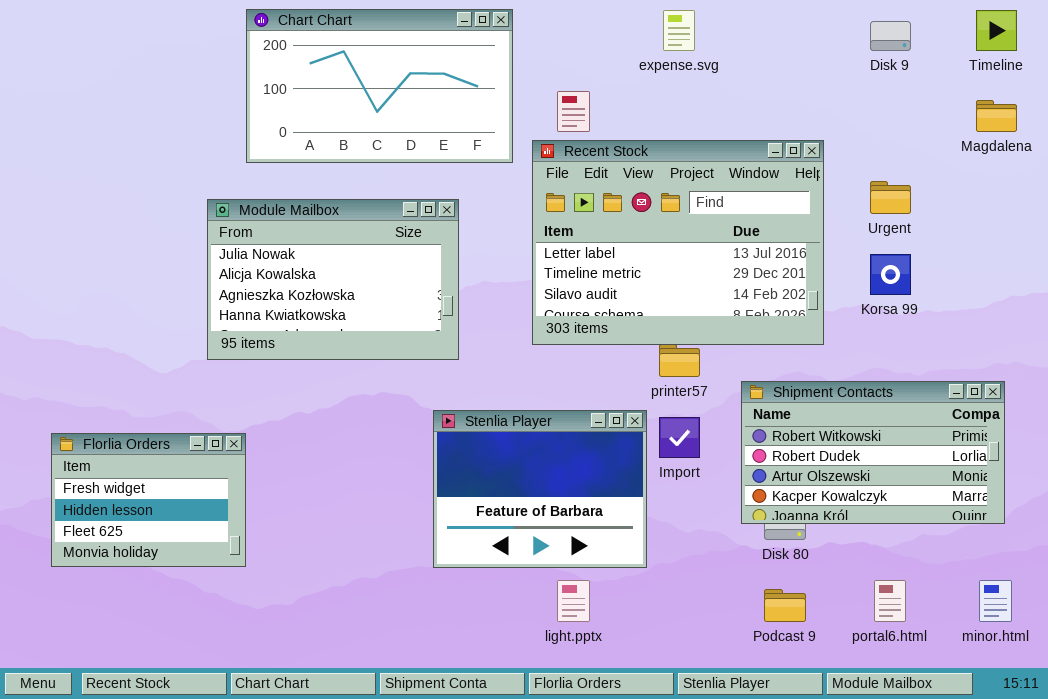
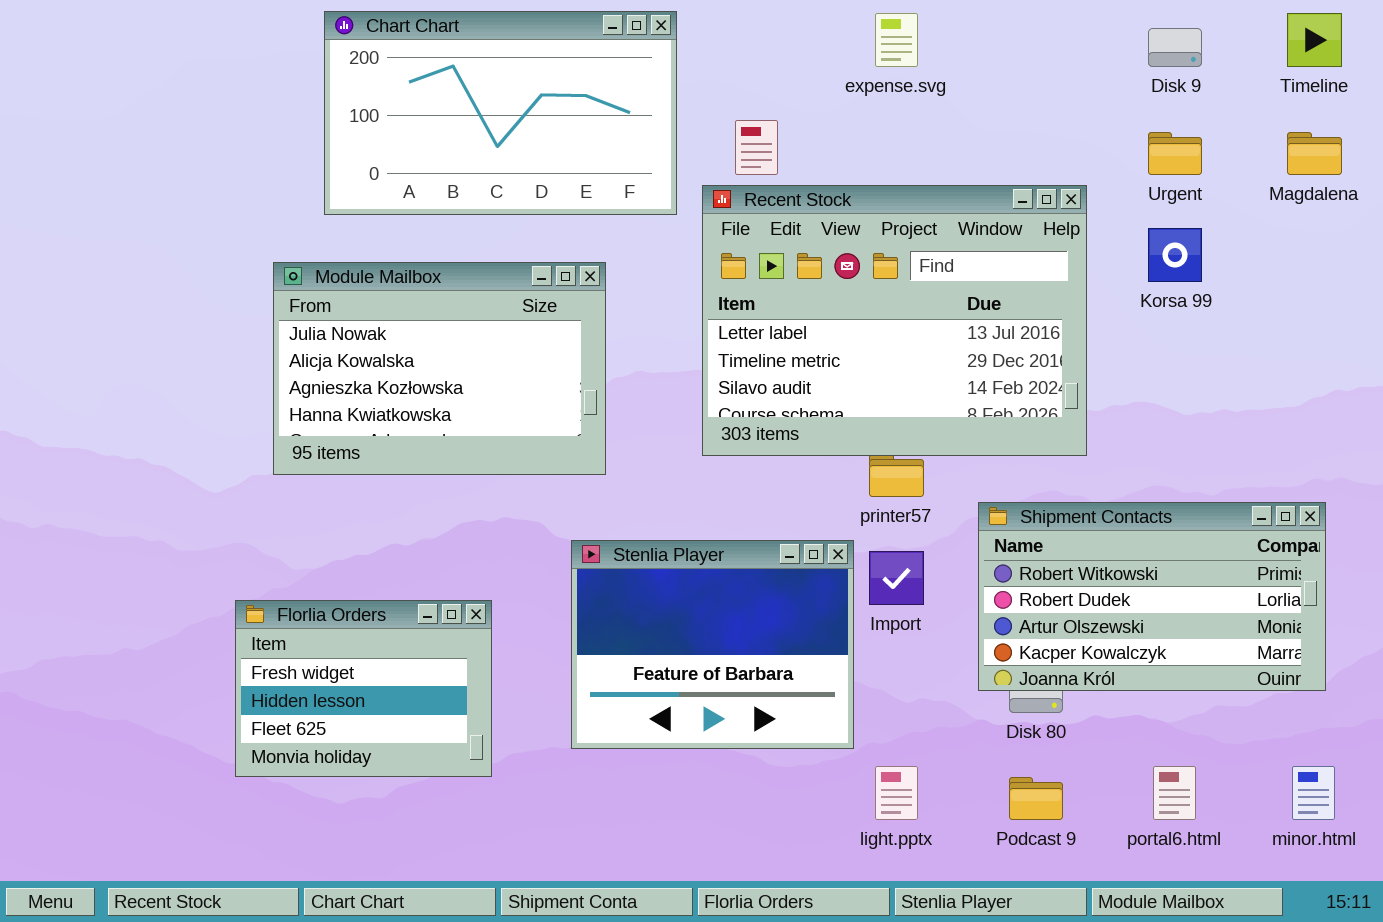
Urgent: [870,181,911,214] -> [1148,132,1202,175], moved
Korsa 99: [870,254,911,295] -> [1148,228,1202,282], moved
Florlia Orders: [51,433,246,567] -> [235,600,492,777], moved
light.pptx: [557,580,590,622] -> [875,766,918,820], moved

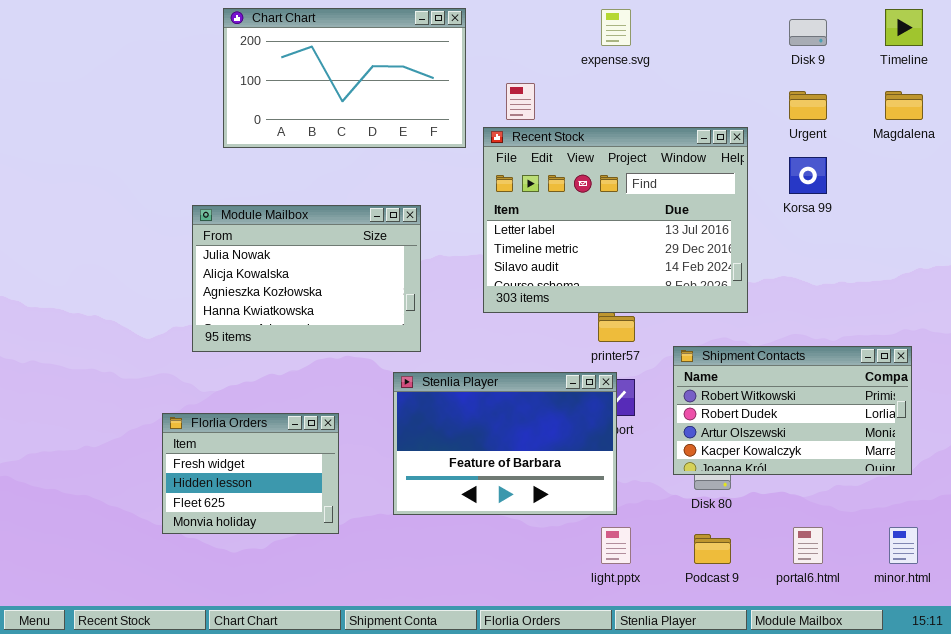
Module Mailbox: [273,262,606,475] -> [192,205,421,352], moved
Stenlia Player: [571,540,854,749] -> [393,372,617,515], resized

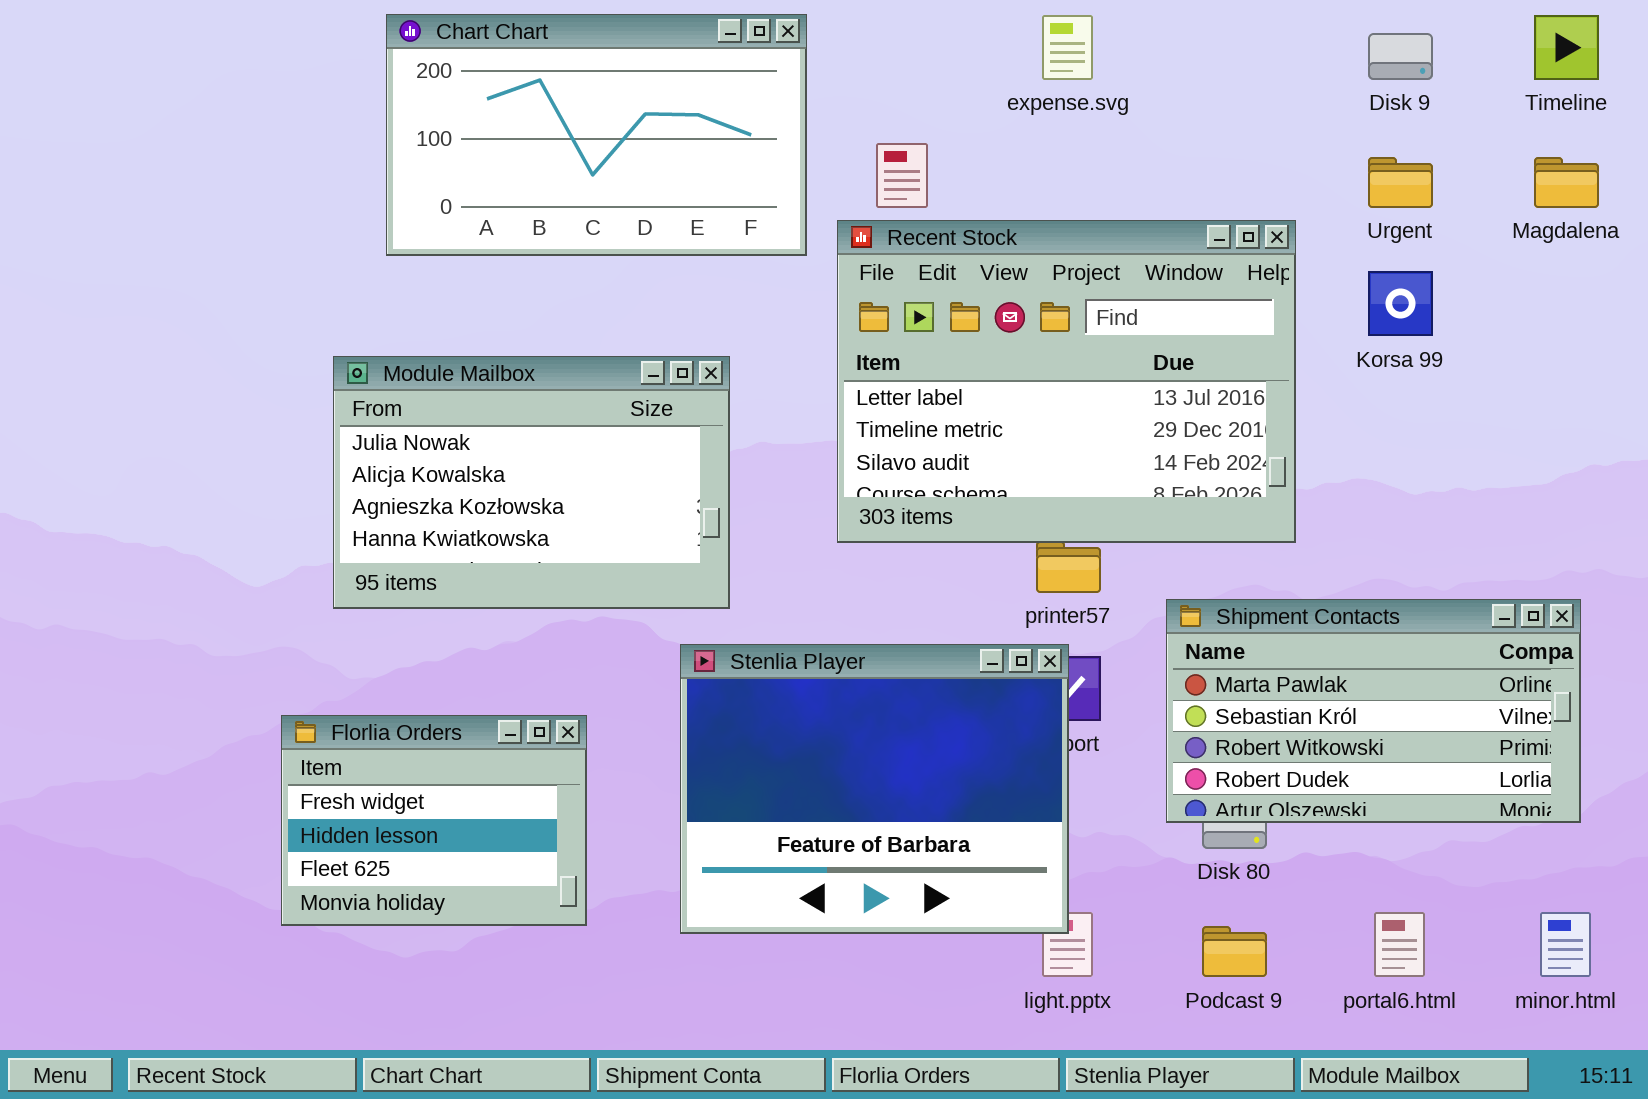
Shipment Contacts: [673,346,912,475] -> [1166,599,1581,823], scrolled up 2 rows
Stenlia Player: [393,372,617,515] -> [680,644,1069,934], resized

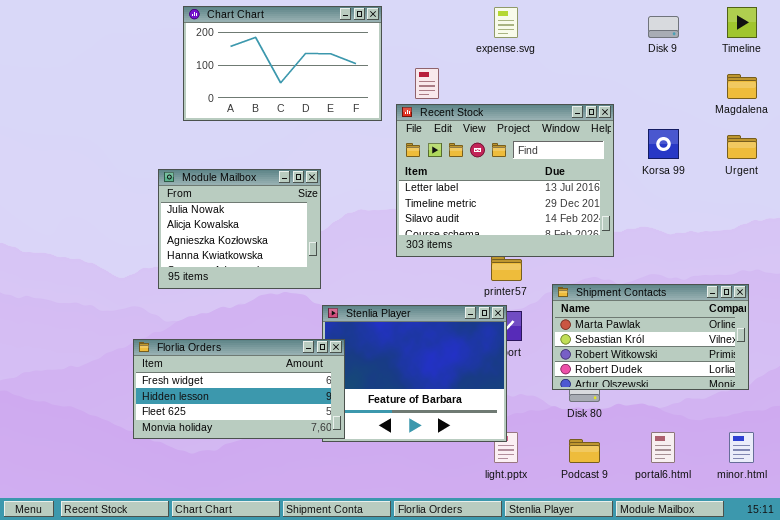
Urgent: [1368,157,1433,208] -> [727,135,757,159], moved
Module Mailbox: [333,356,730,609] -> [158,169,321,289], resized
Florlia Orders: [281,715,587,926] -> [133,339,345,439], resized

